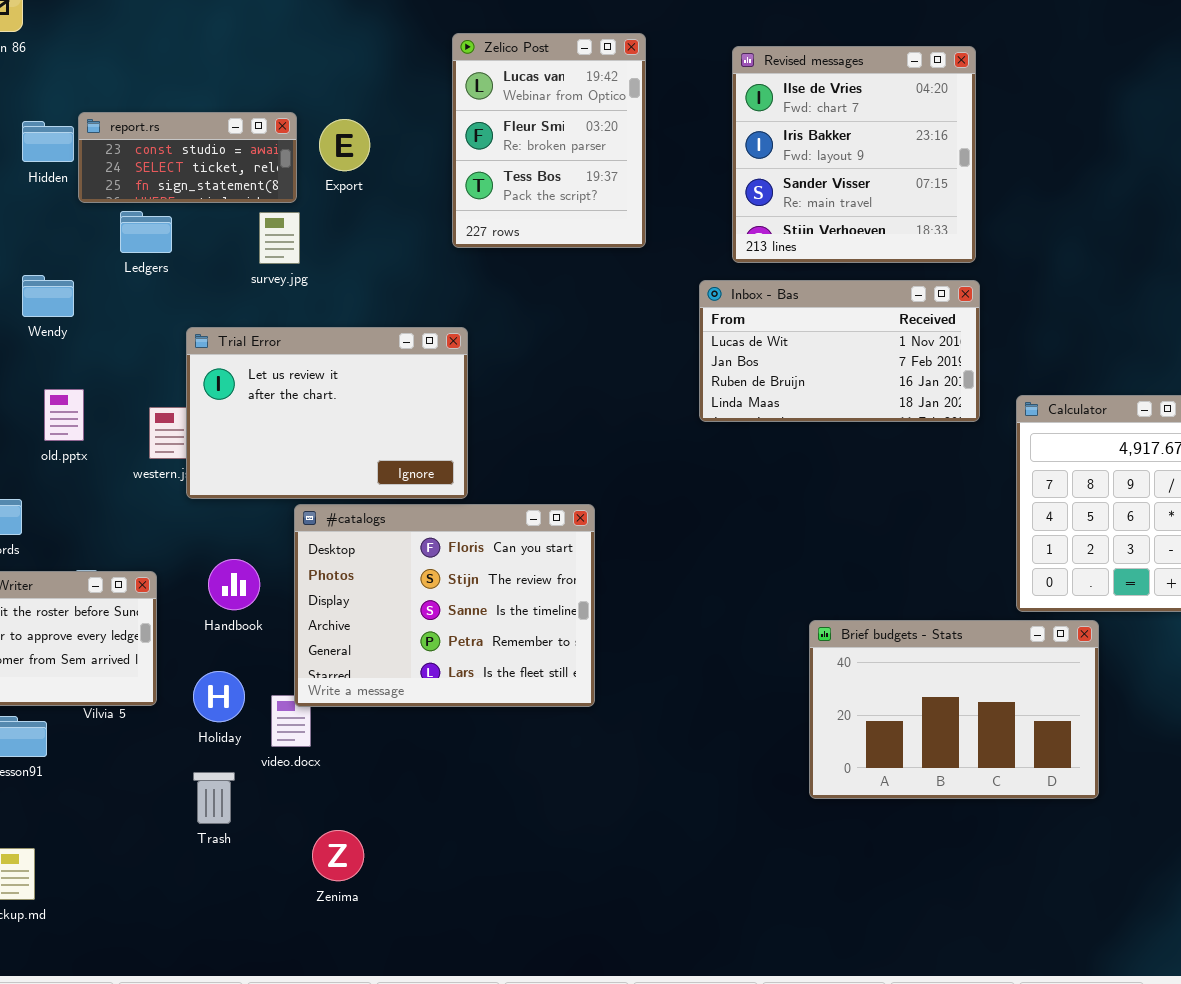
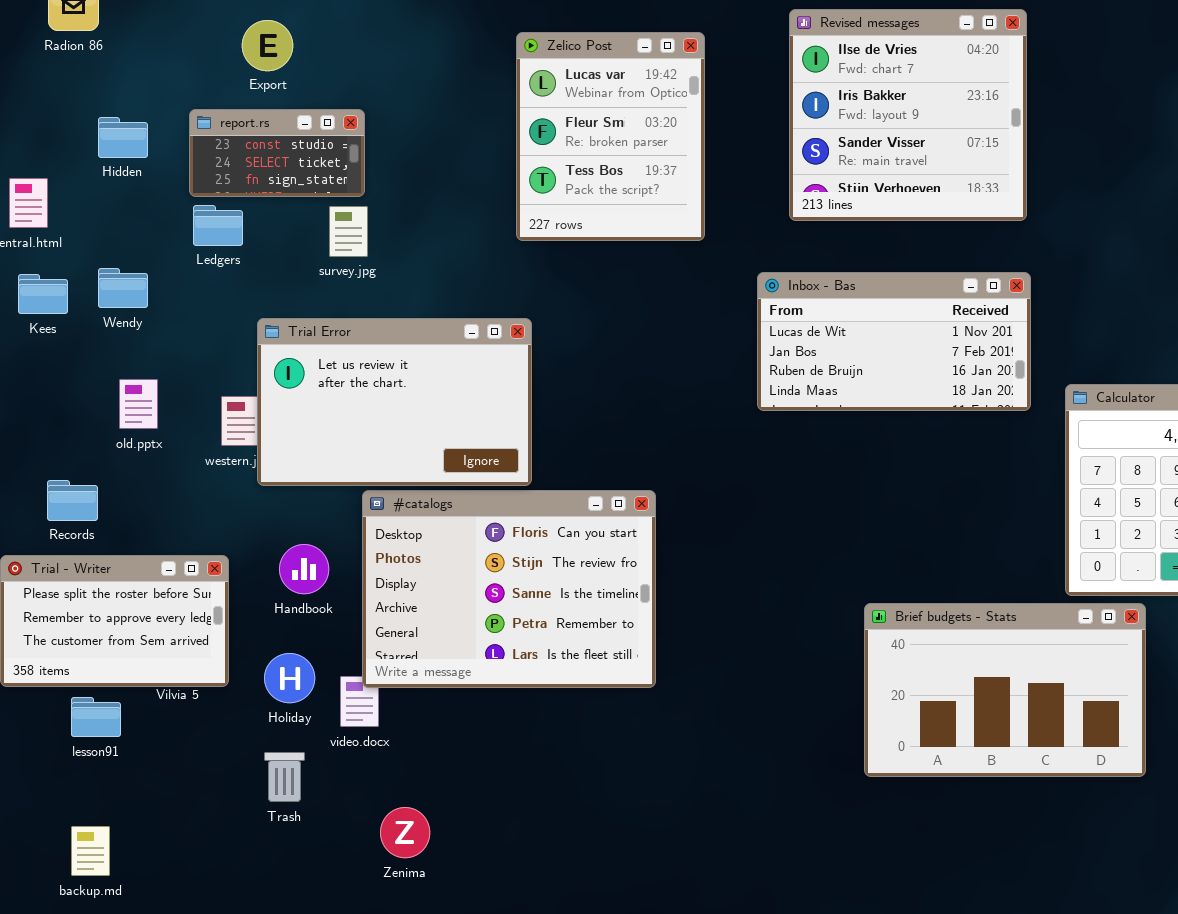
Revised messages: [732,46,976,263] -> [789,9,1027,221], moved
report.rs: [78,112,297,203] -> [189,109,365,197], resized
Export: [319,119,370,171] -> [242,20,293,71], moved

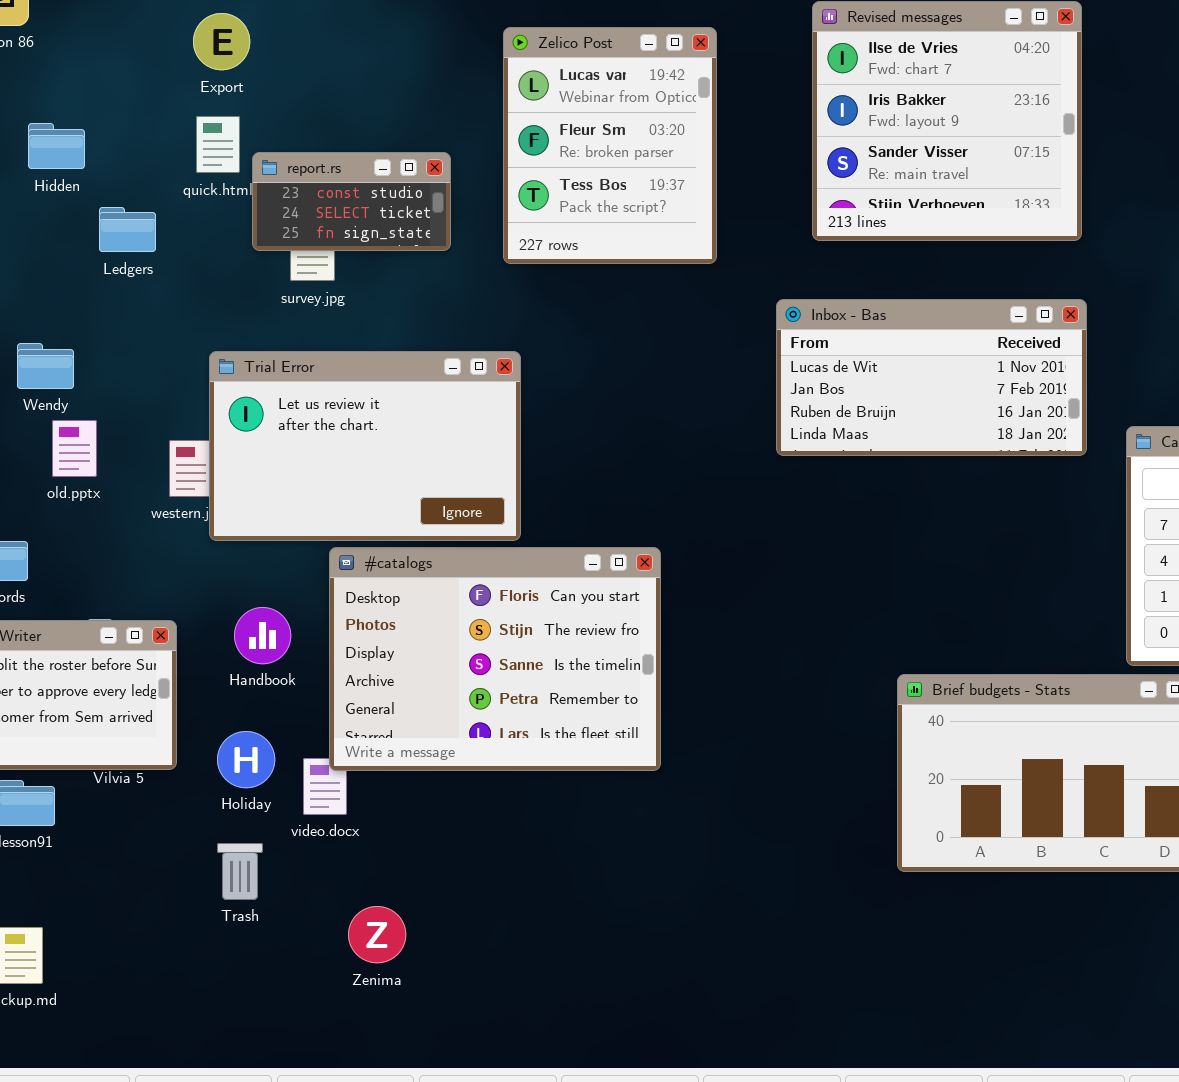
report.rs: [189,109,365,197] -> [252,152,451,251], moved
Ledgers: [193,205,243,246] -> [99,207,156,252], moved
Wendy: [98,268,148,308] -> [17,343,74,389], moved

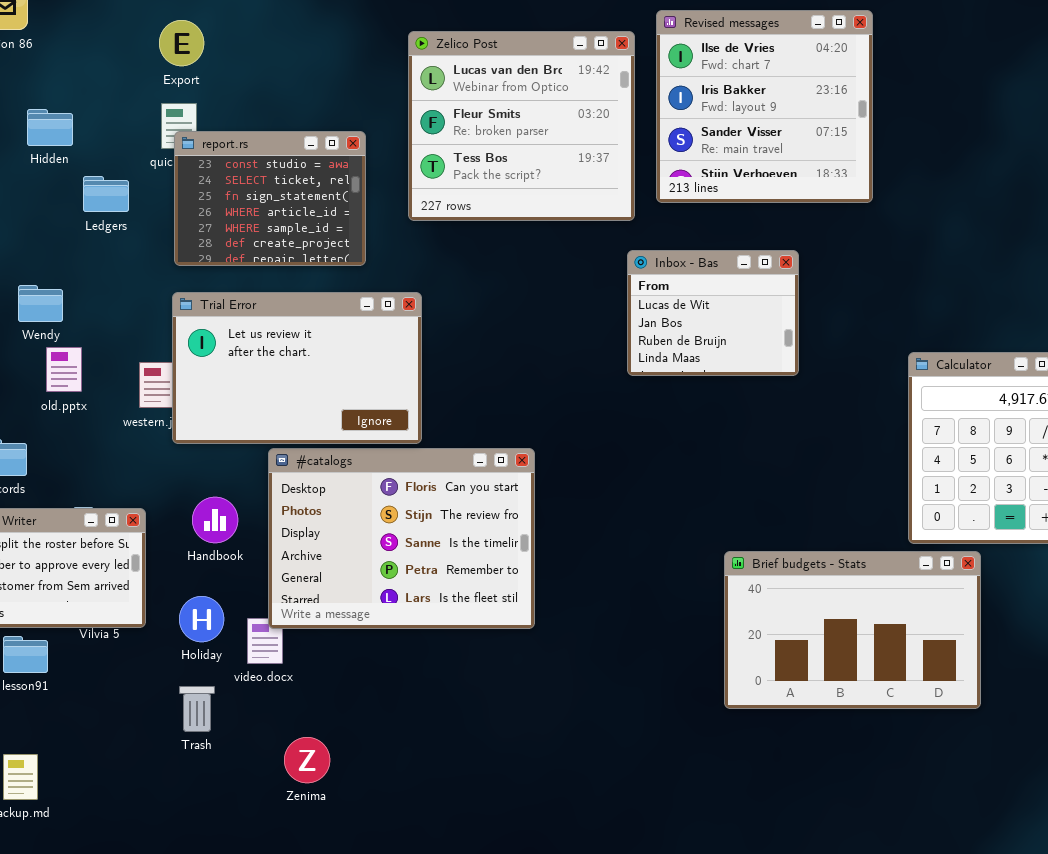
Zelico Post: [503,27,717,264] -> [408,31,635,221], resized
report.rs: [252,152,451,251] -> [174,131,366,266], resized
Inbox - Bas: [776,299,1087,456] -> [627,250,799,376], resized

